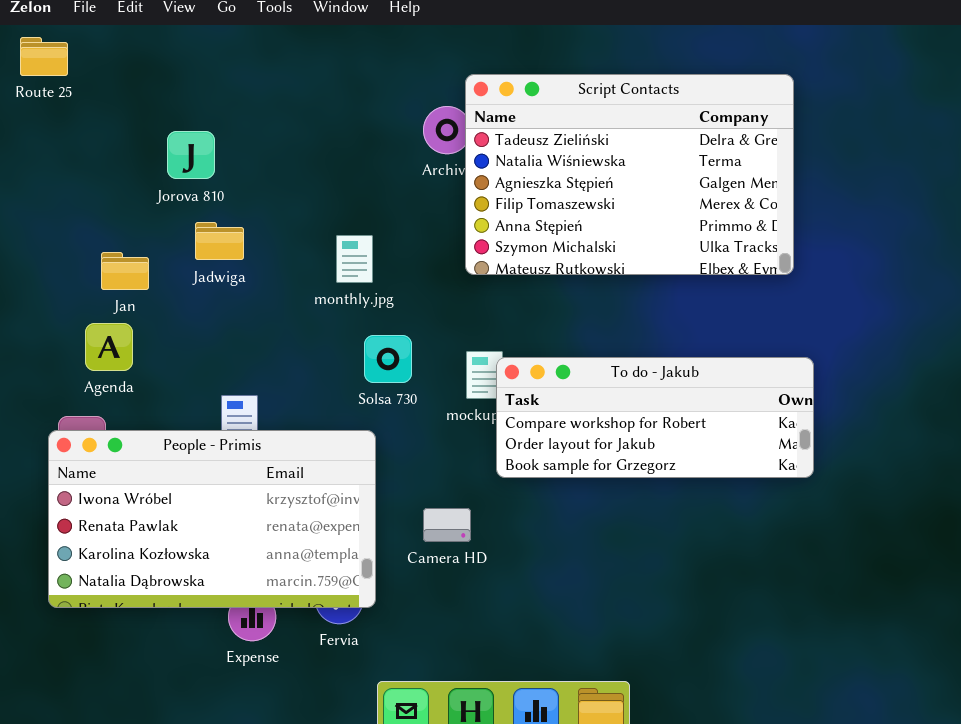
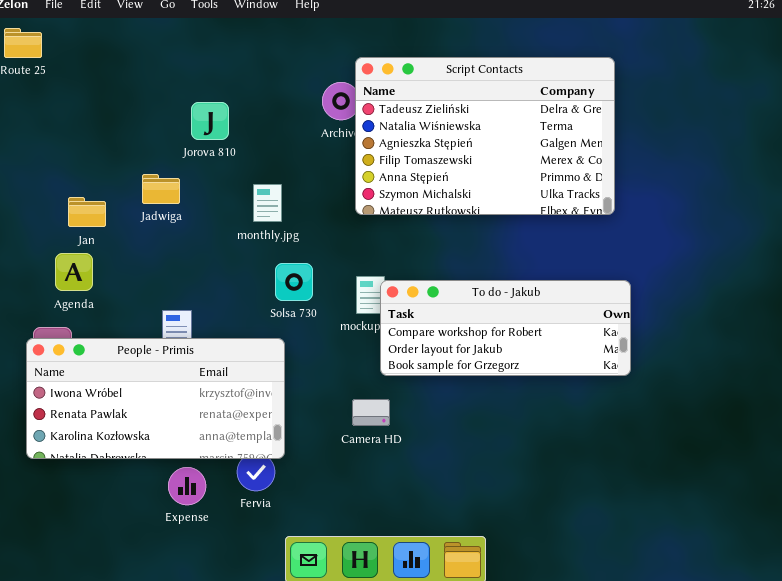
Jorova 810: [167,131,215,179] -> [191,102,229,140], moved
People - Primis: [48,430,376,608] -> [26,338,285,459], resized
Camera HD: [423,508,471,542] -> [352,399,390,426], moved

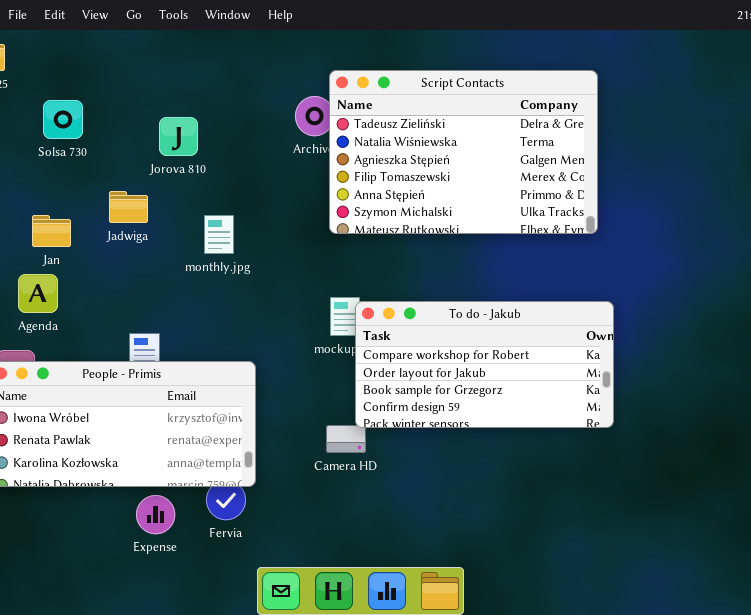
monthly.jpg: [253,184,282,222] -> [204,215,234,254], moved
Solsa 730: [275,263,313,301] -> [43,100,83,139], moved
To do - Jakub: [380,280,631,376] -> [355,301,614,428], resized

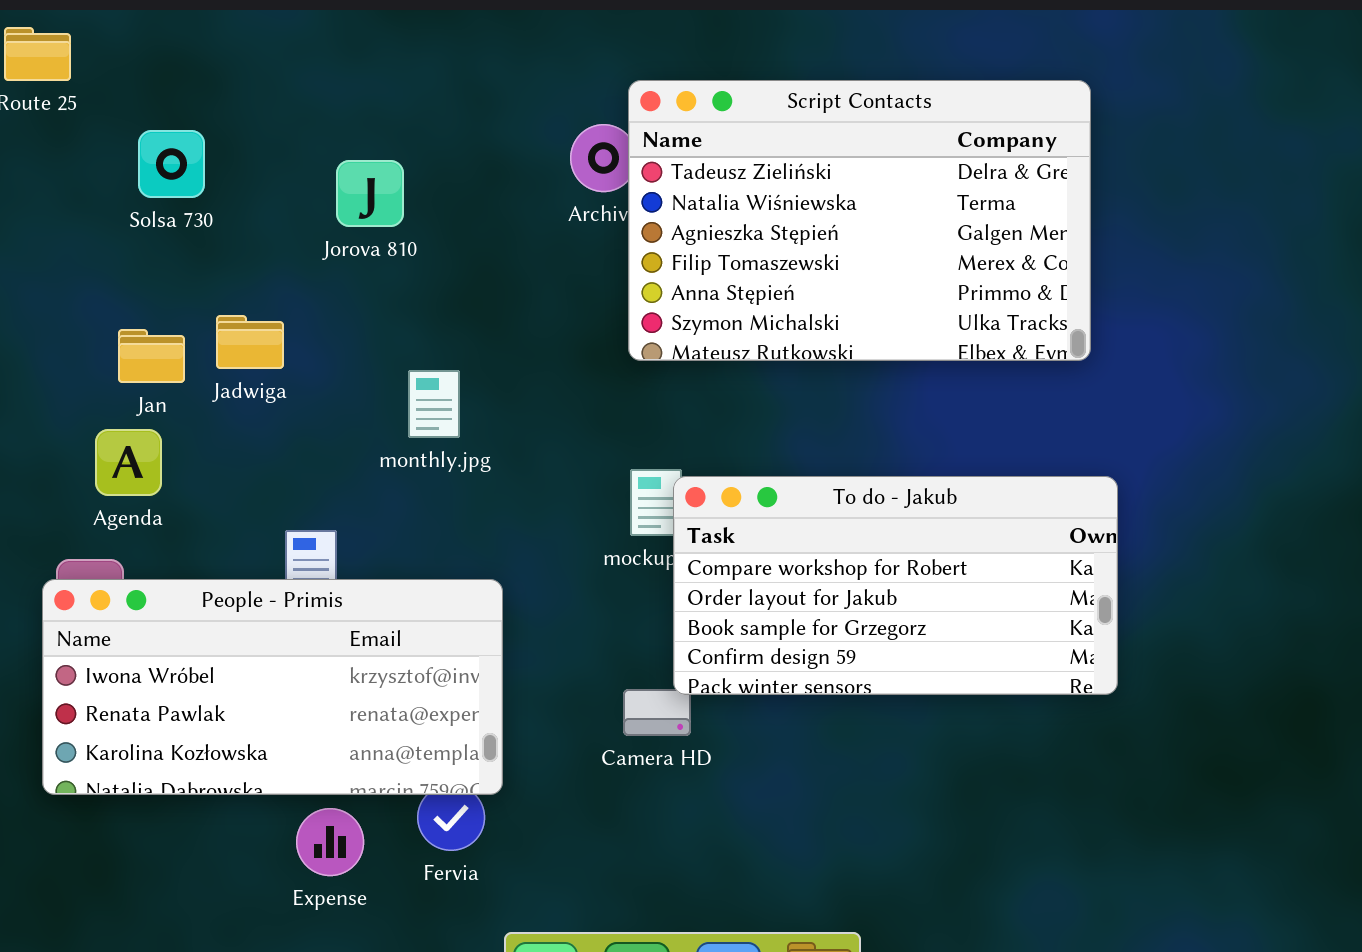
Jadwiga: [109,191,148,223] -> [216,315,284,369], moved
monthly.jpg: [204,215,234,254] -> [408,370,460,438], moved

